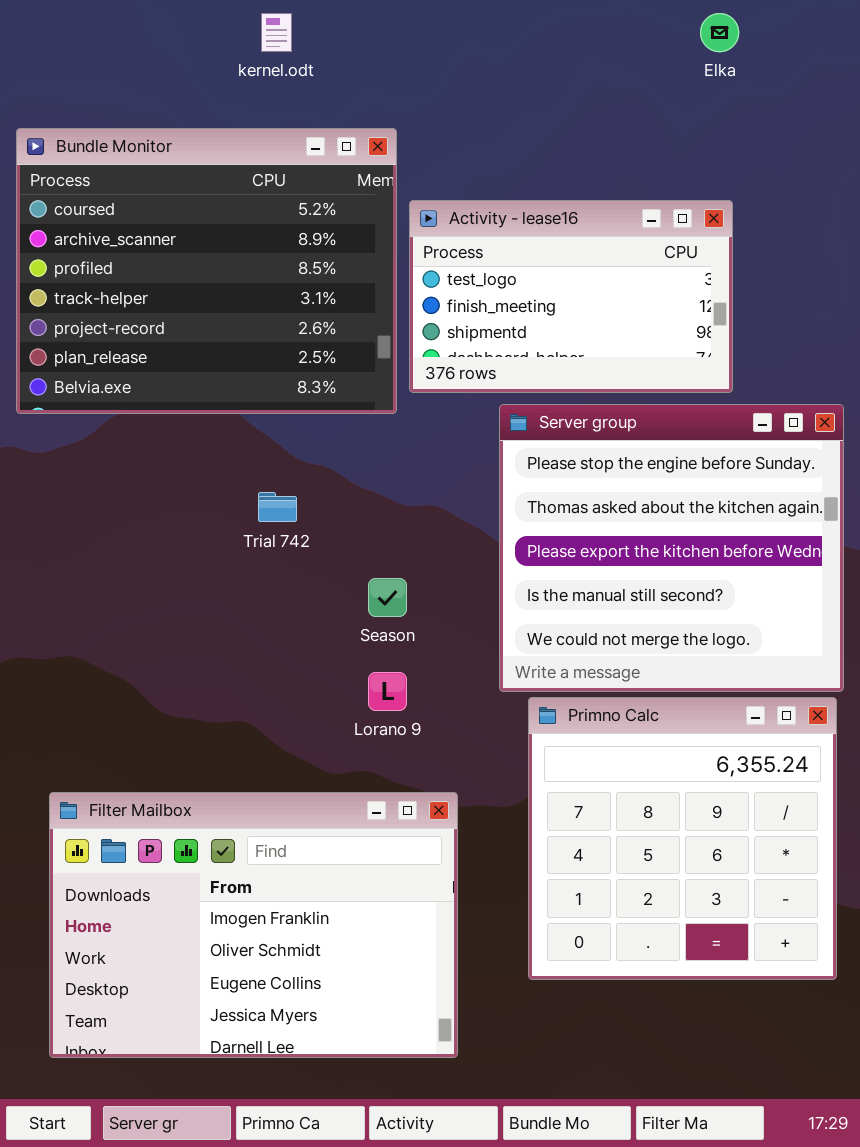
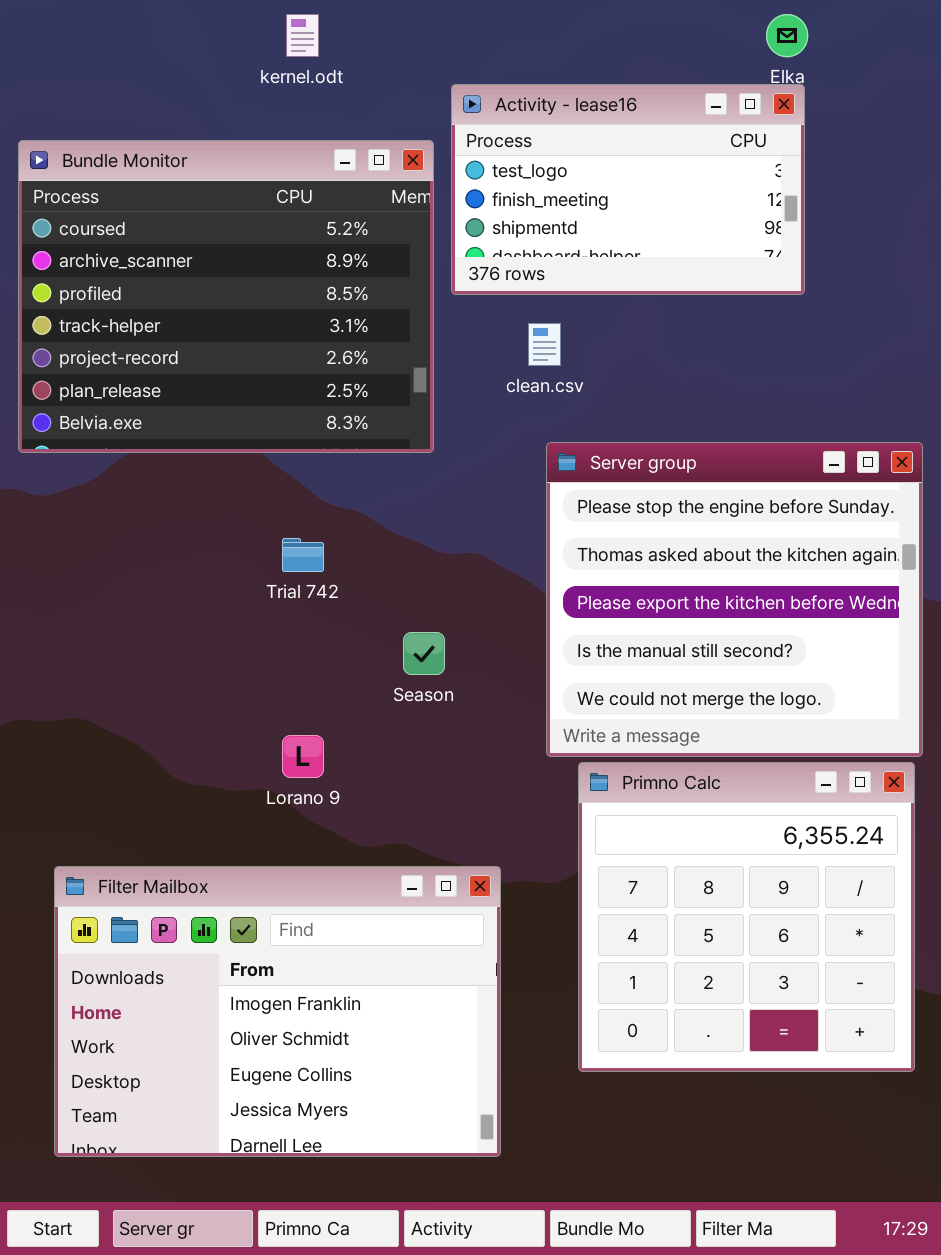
Activity - lease16: [409,200,733,393] -> [451,84,805,295], moved
Lorano 9: [368,672,407,711] -> [282,735,324,778], moved

